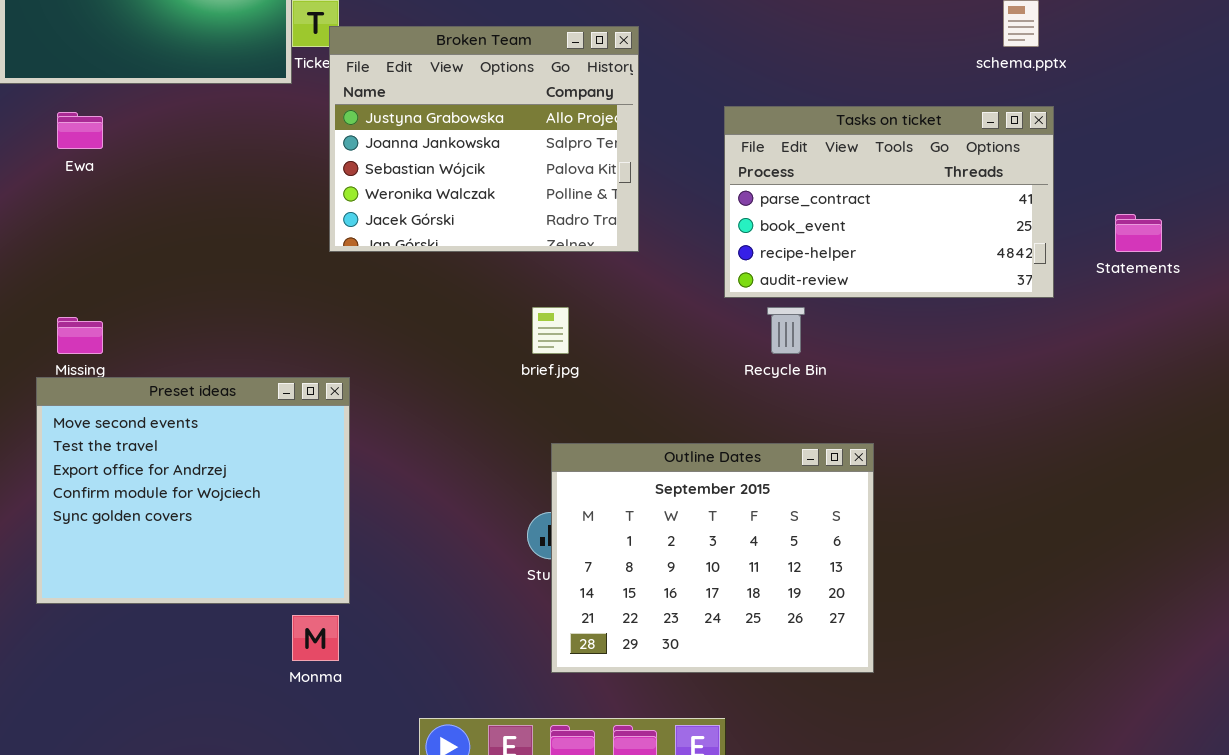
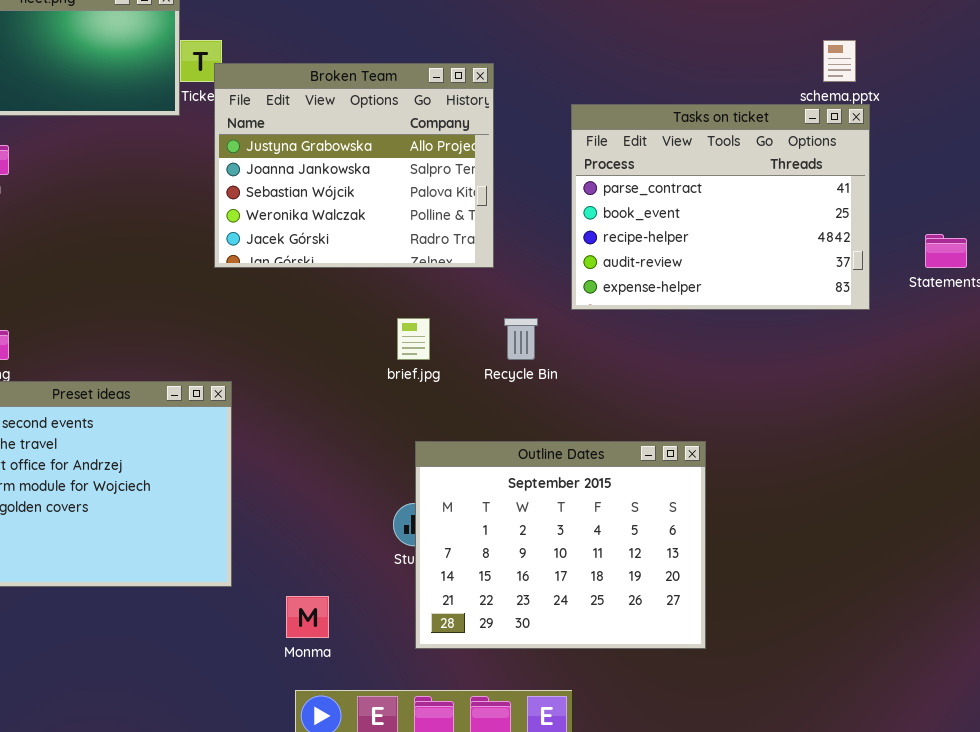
Tasks on ticket: [724,106,1054,298] -> [571,104,870,310], resized
Recycle Bin: [767,307,805,354] -> [504,318,538,360], moved
Monma: [292,615,339,661] -> [286,596,329,638], moved

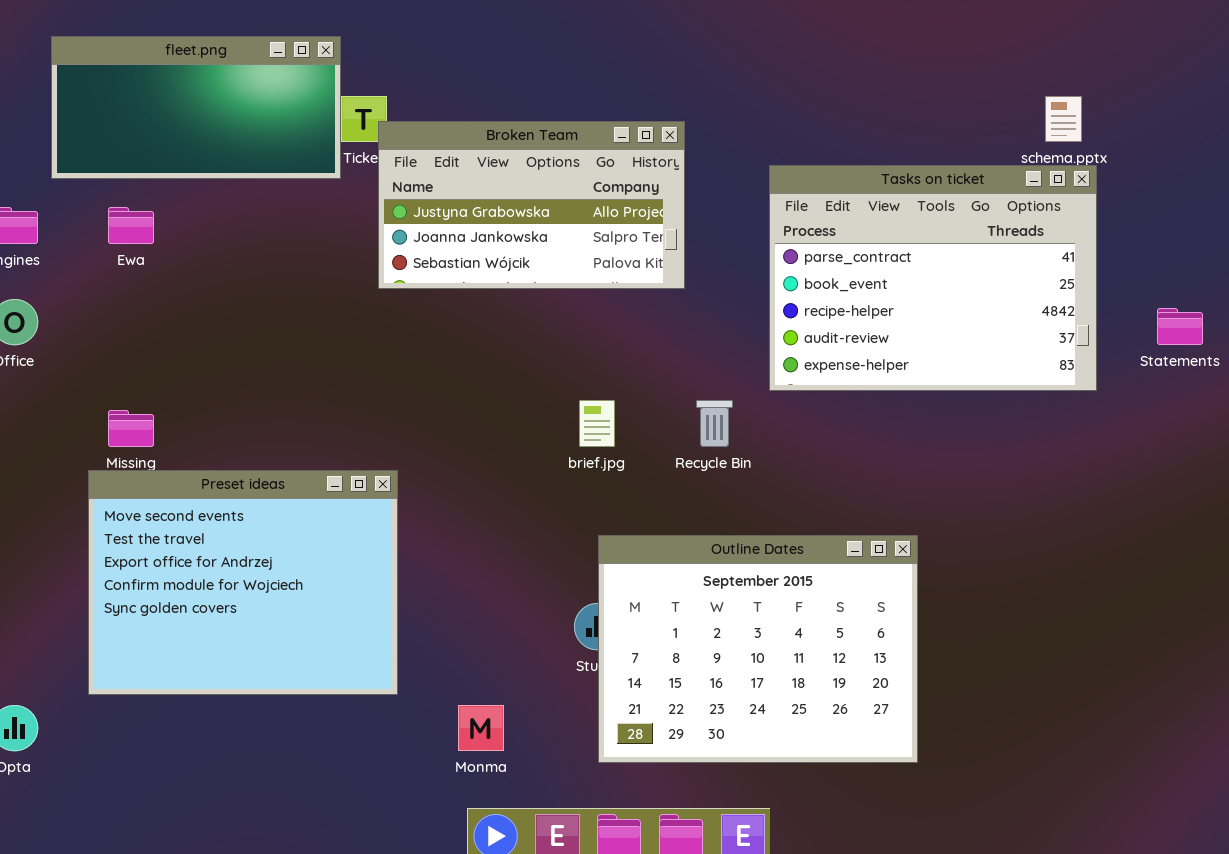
Broken Team: [214,63,494,268] -> [378,121,685,289], resized

